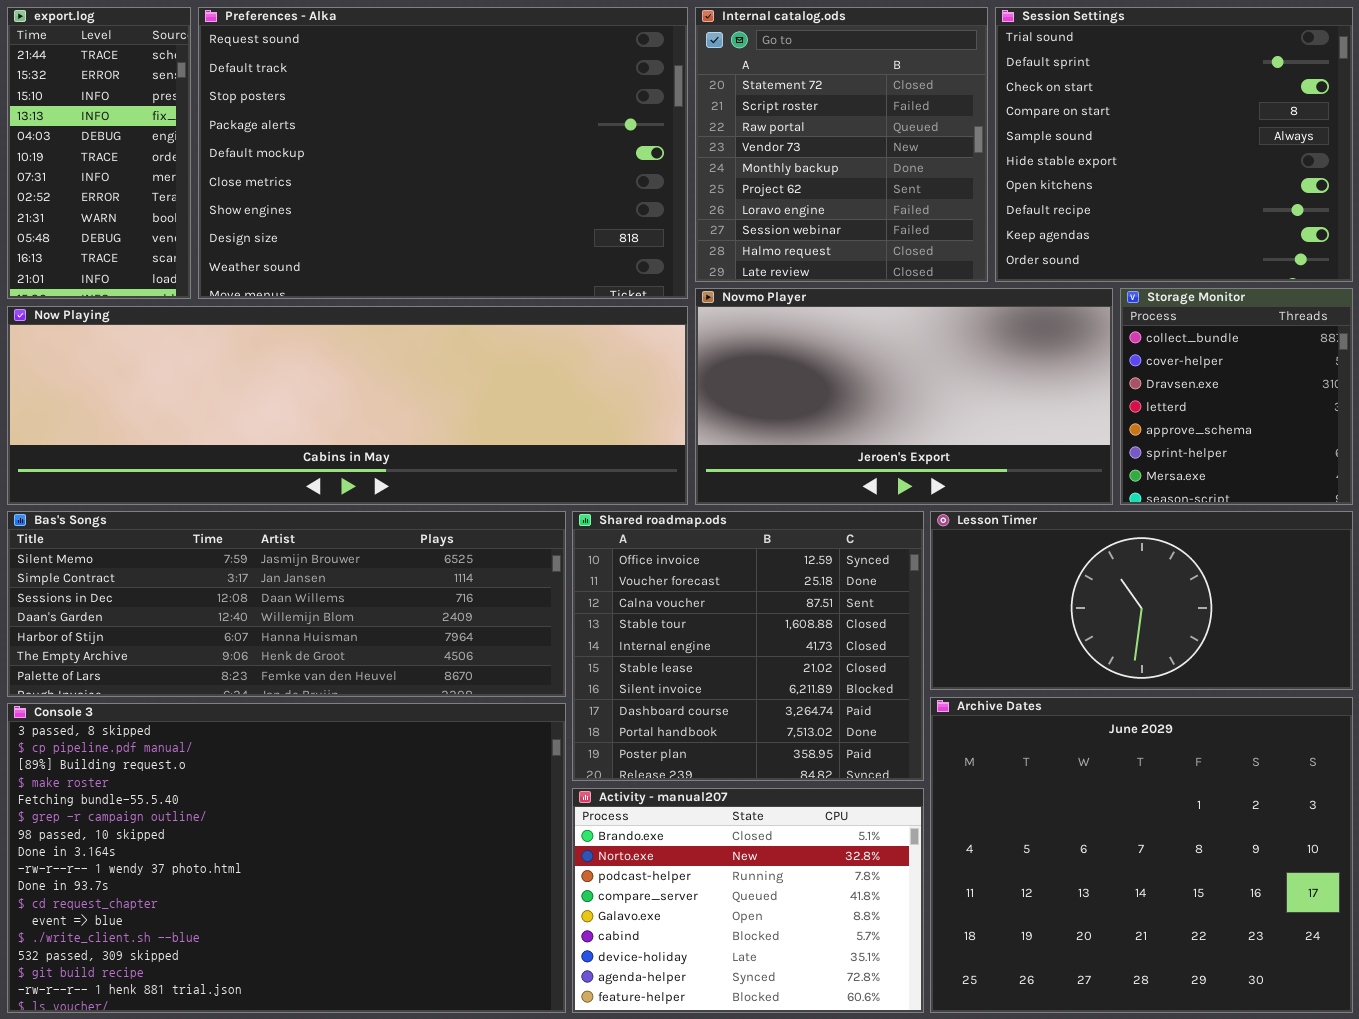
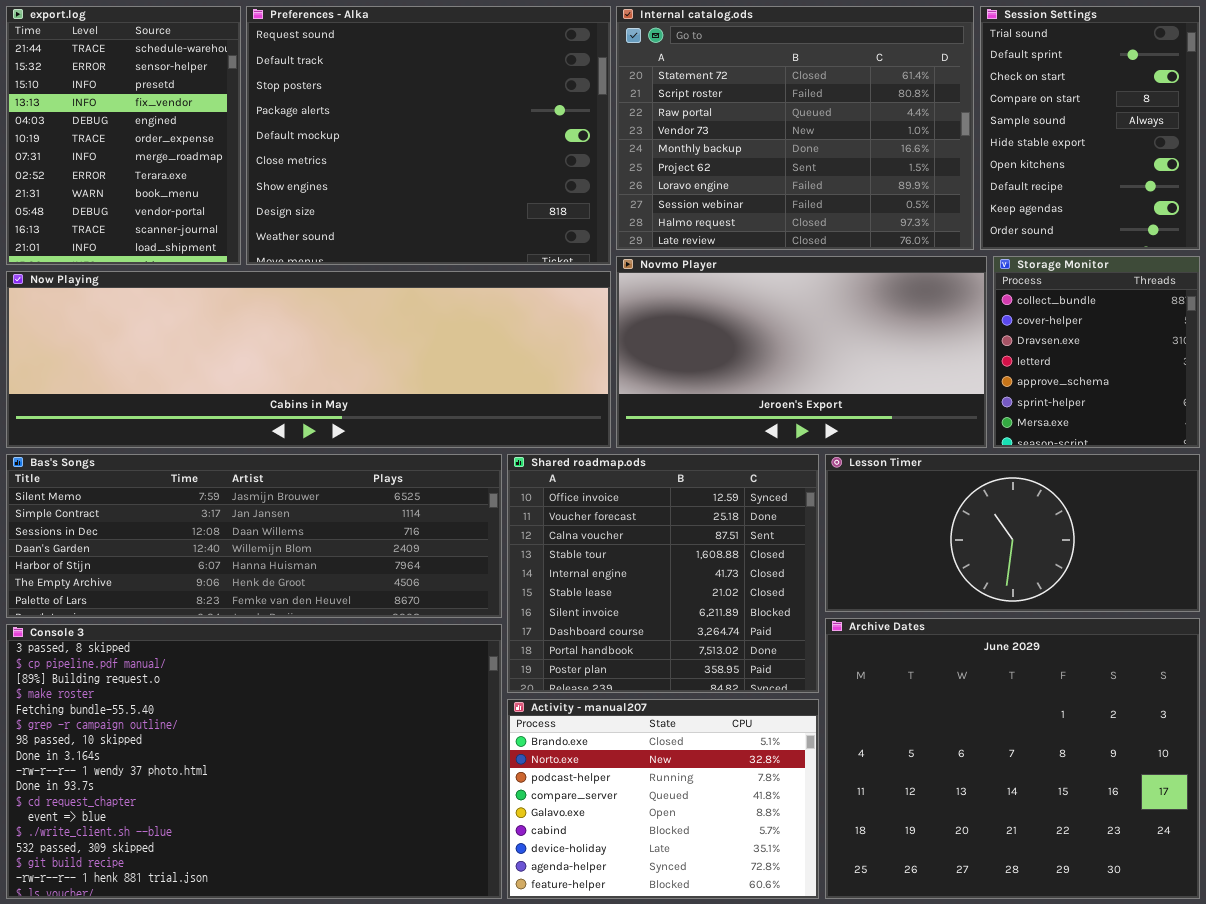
export.log: [7,7,191,299] -> [6,6,241,265], resized
Preferences - Alka: [198,7,688,299] -> [246,6,611,265], resized
Internal catalog.ods: [695,7,988,282] -> [616,6,974,250], resized
Session Settings: [995,7,1353,282] -> [980,6,1200,250], resized

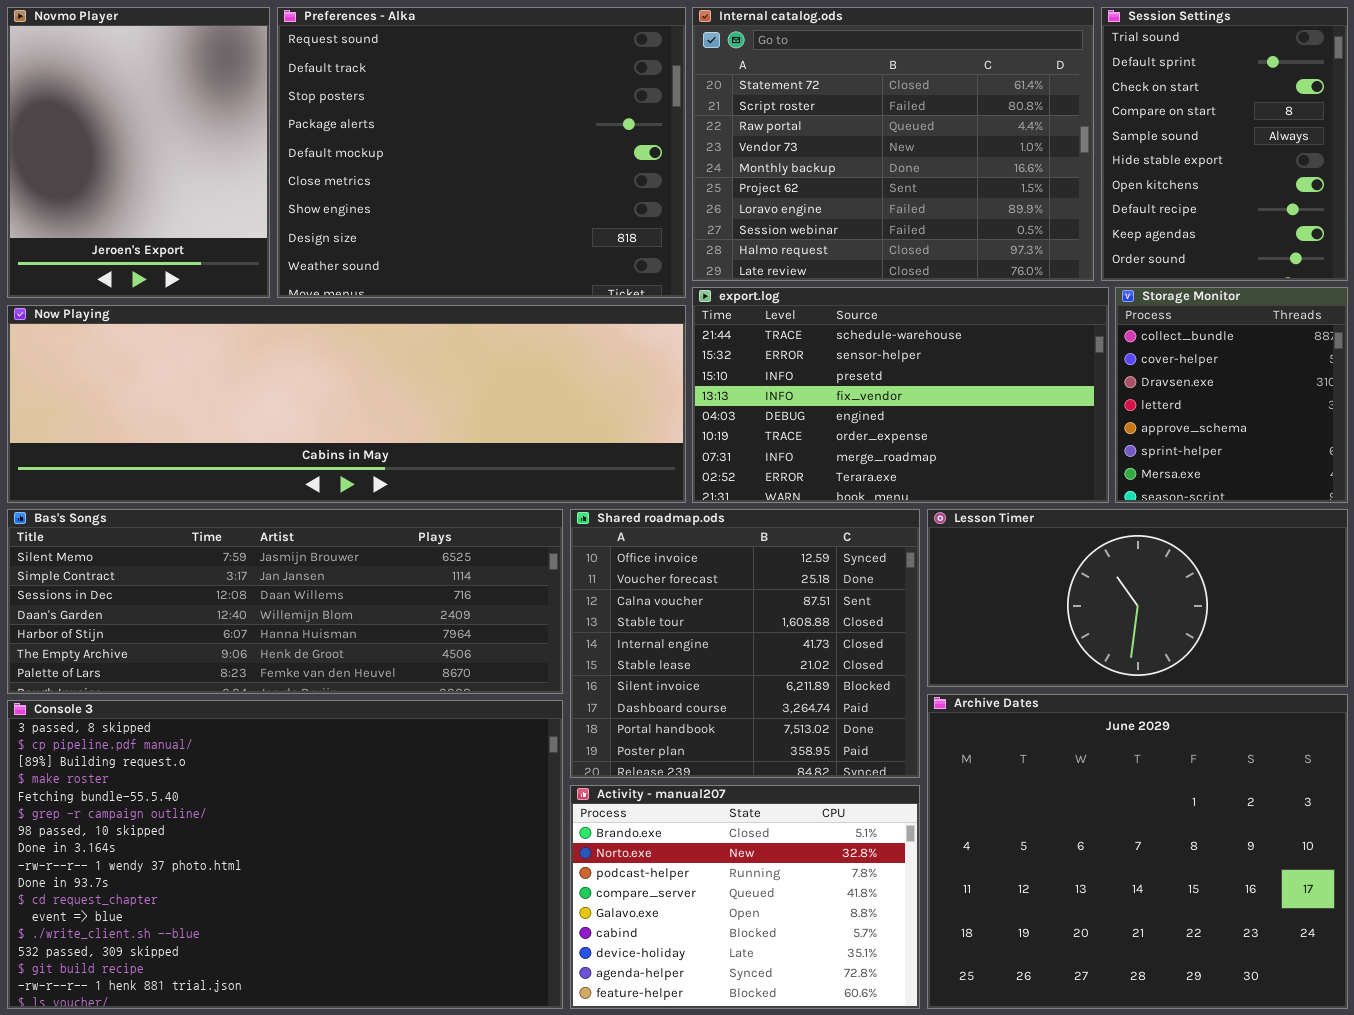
export.log: [6,6,241,265] -> [692,287,1109,503], moved, resized
Novmo Player: [616,256,987,448] -> [7,7,270,298], moved, resized

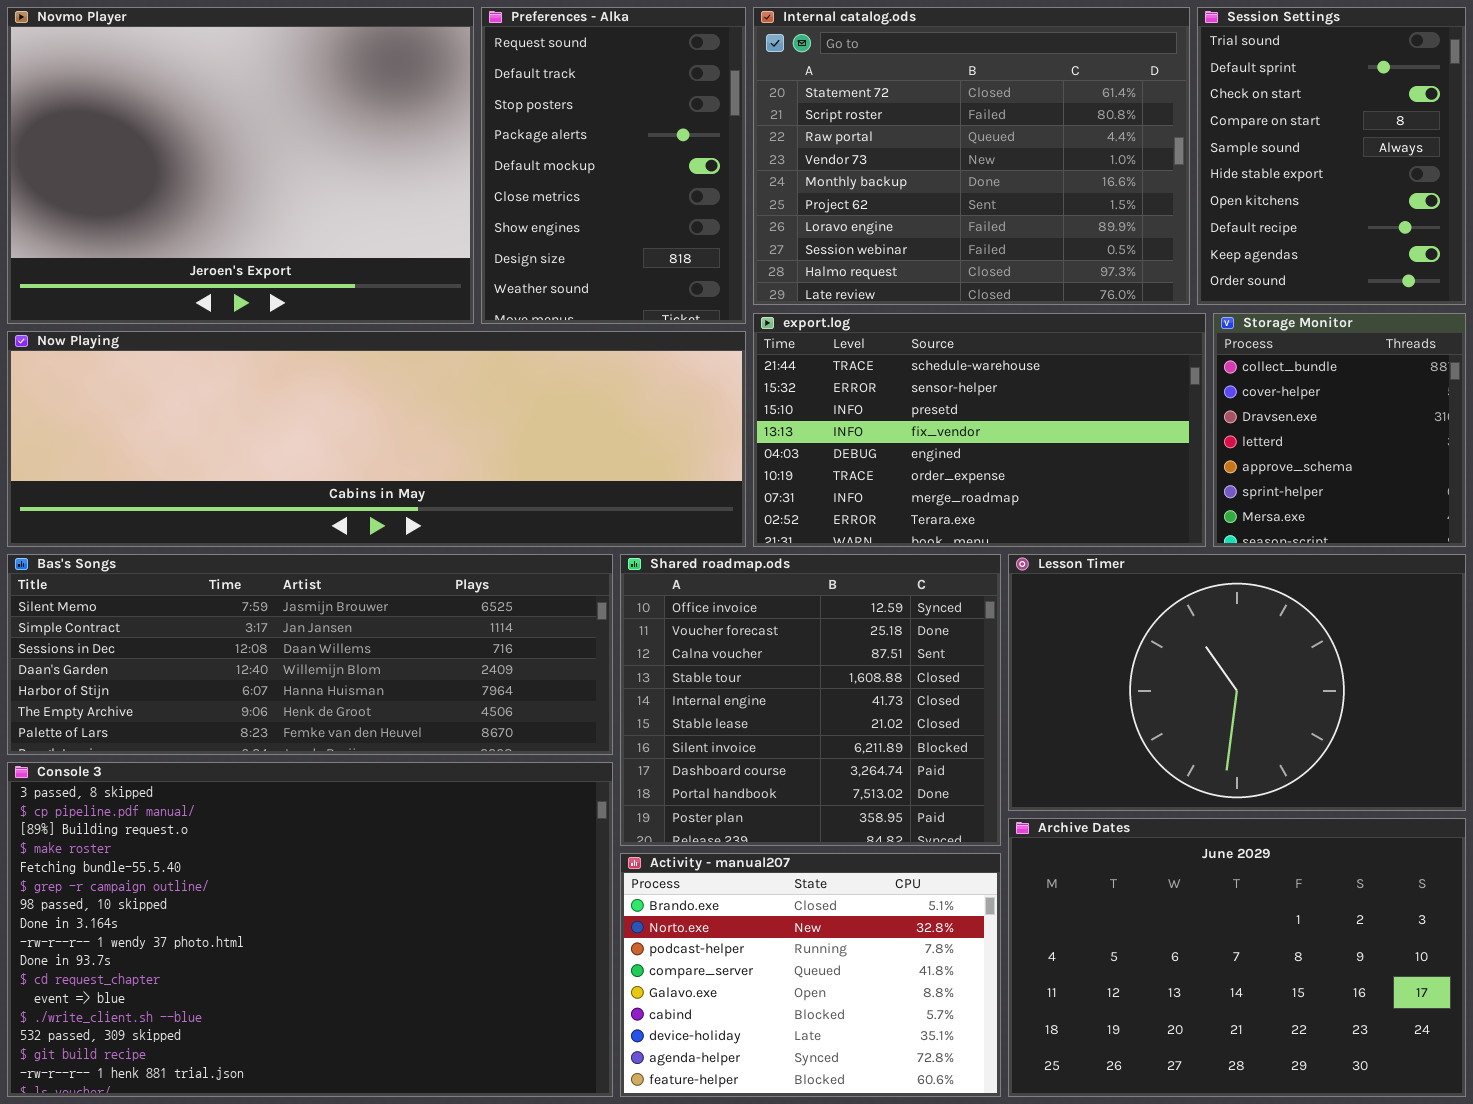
Novmo Player: [7,7,270,298] -> [7,7,474,324], resized
Preferences - Alka: [277,7,686,298] -> [481,7,746,324], resized
Lesson Timer: [927,509,1348,687] -> [1008,554,1466,811], resized
Archive Dates: [927,694,1348,1009] -> [1008,818,1466,1097], resized

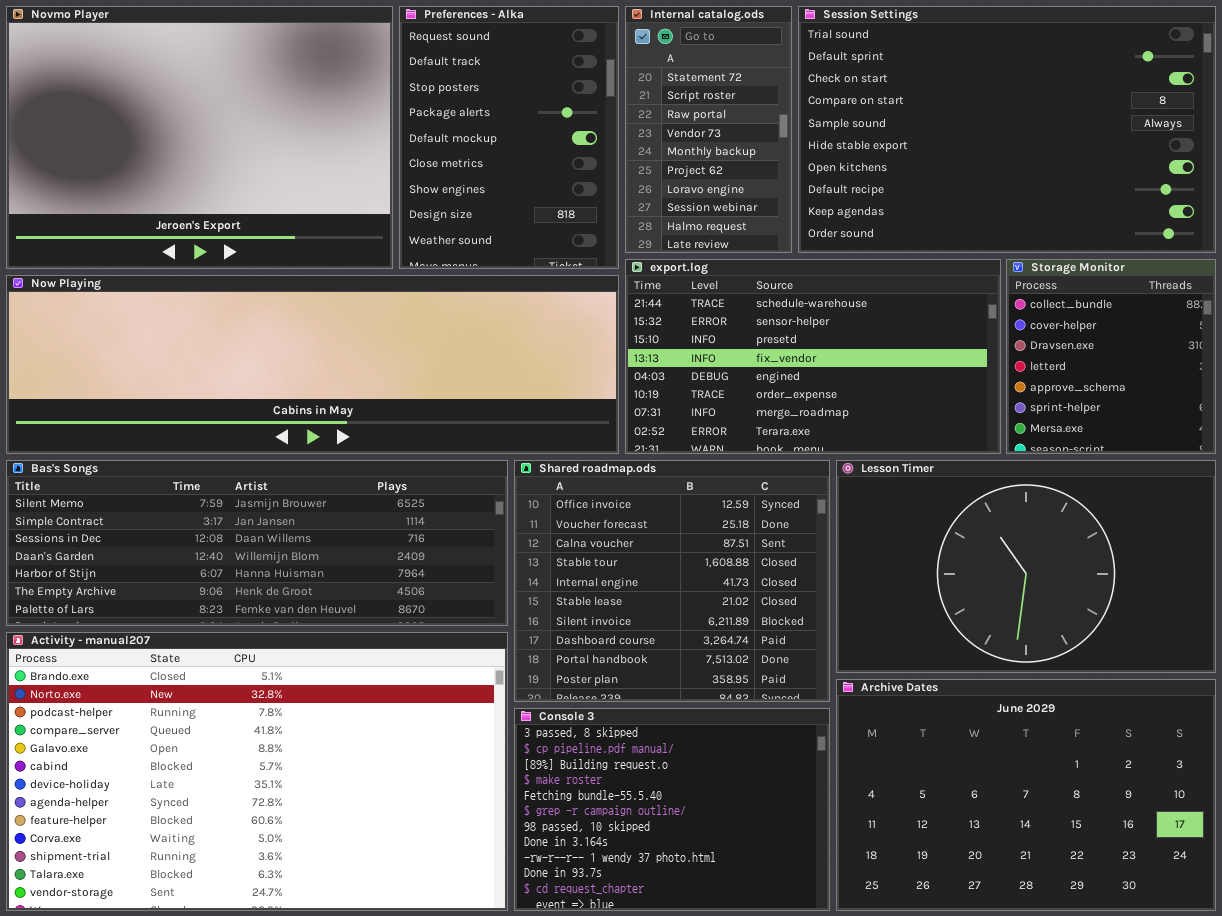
Internal catalog.ods: [753,7,1190,305] -> [625,6,792,253], resized
Session Settings: [1197,7,1466,305] -> [798,6,1216,253], resized
Console 3: [7,762,613,1097] -> [514,708,830,911], moved, resized
Activity - manual207: [620,853,1001,1097] -> [6,632,508,911], moved, resized

